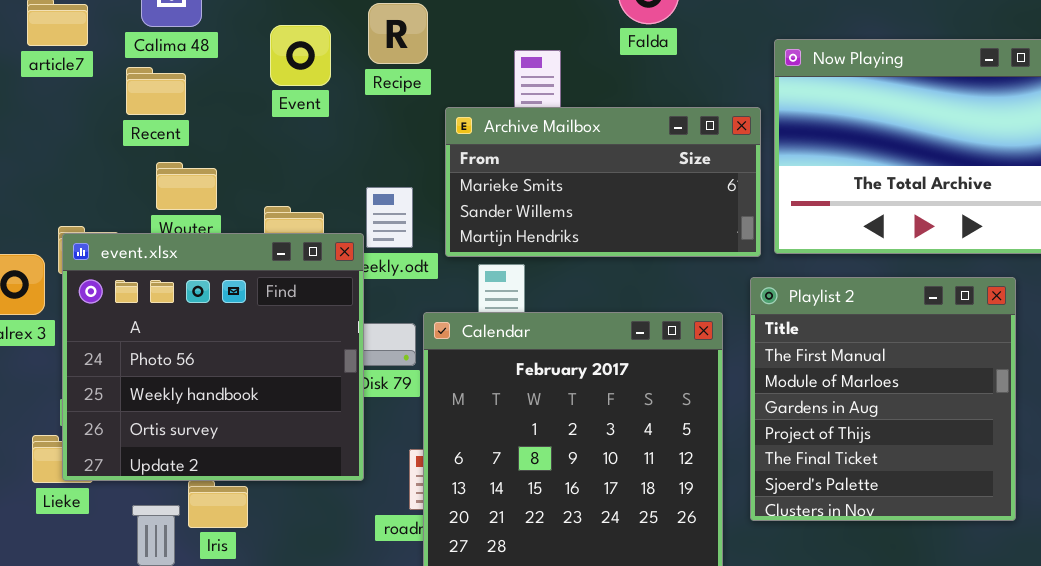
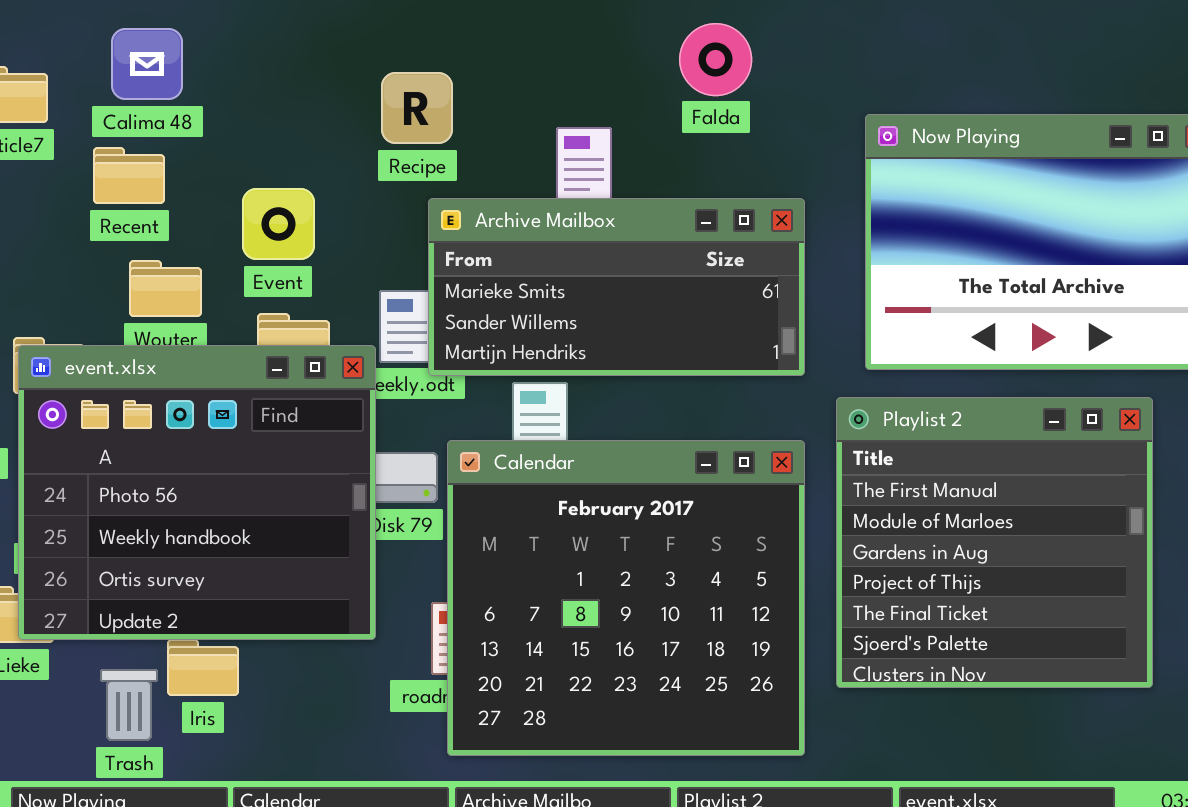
Event: [270,25,331,86] -> [242,188,315,260], moved
Archive Mailbox: [445,107,761,257] -> [428,198,805,376], moved

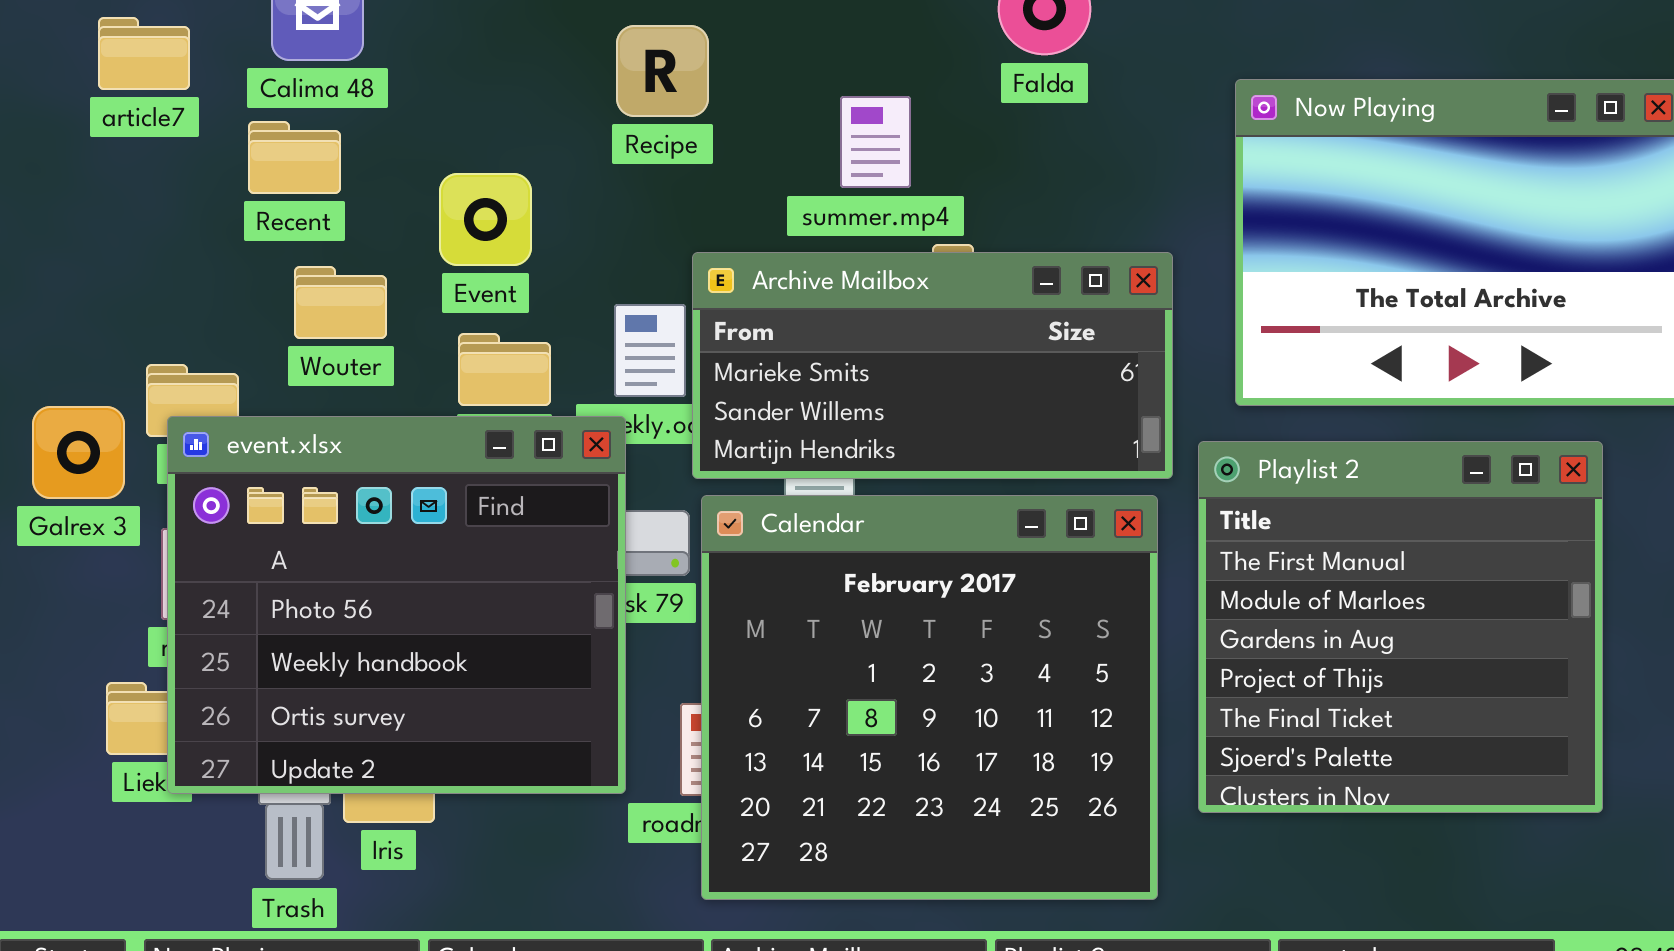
Archive Mailbox: [428,198,805,376] -> [692,252,1173,479], moved
event.xlsx: [18,345,376,640] -> [167,416,626,794], moved

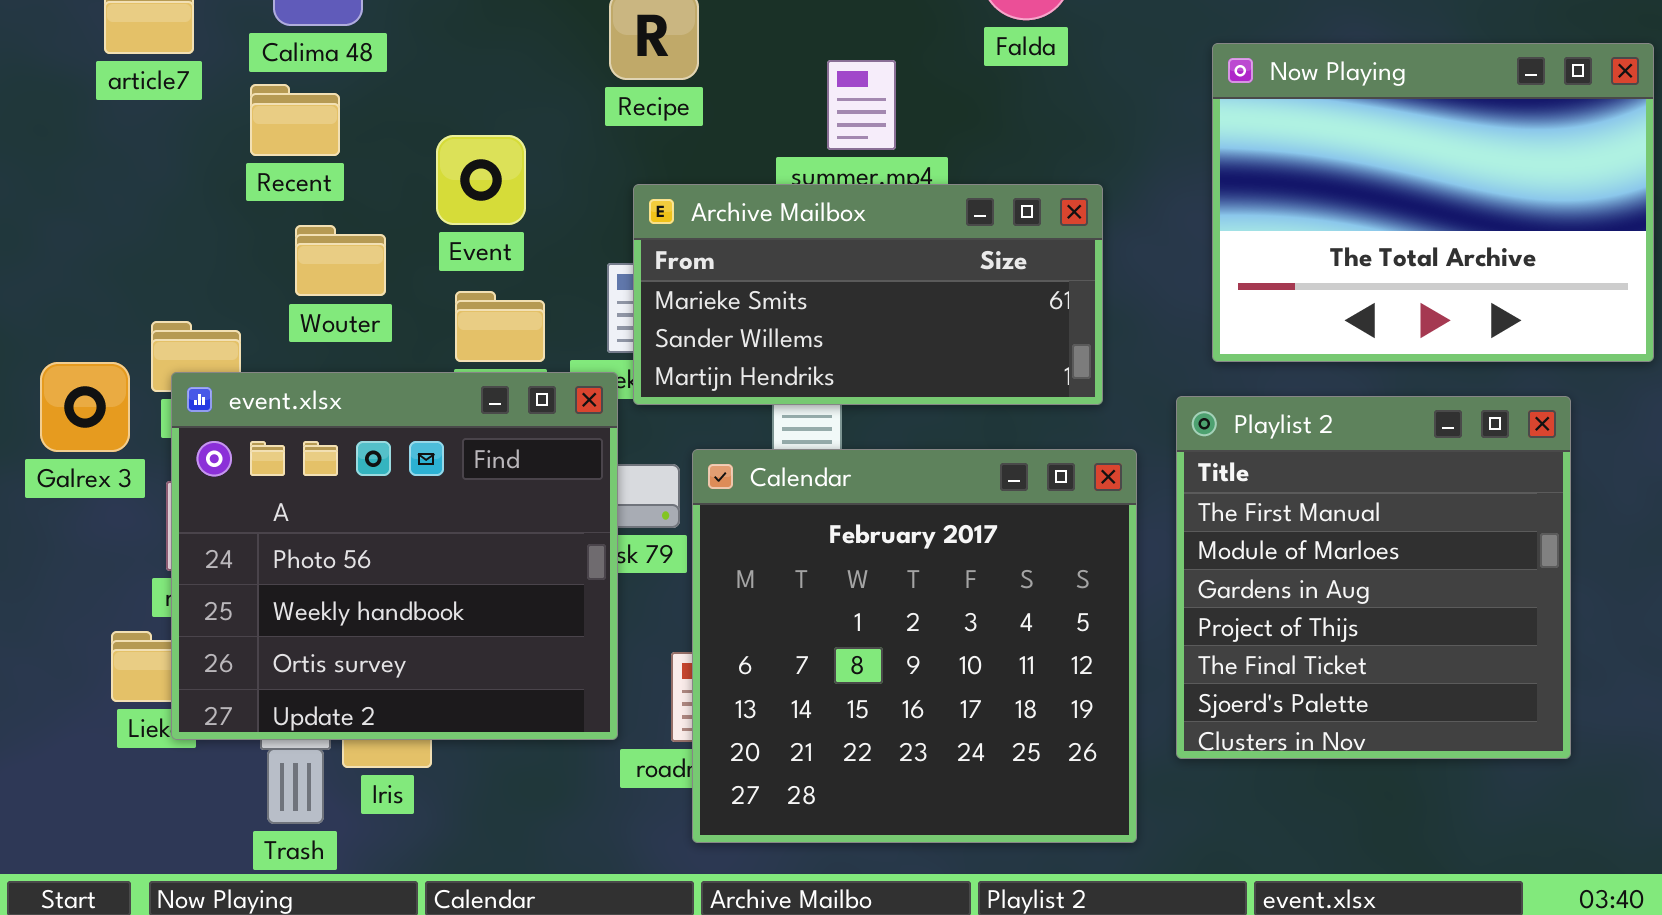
Archive Mailbox: [692,252,1173,479] -> [633,184,1103,405], moved

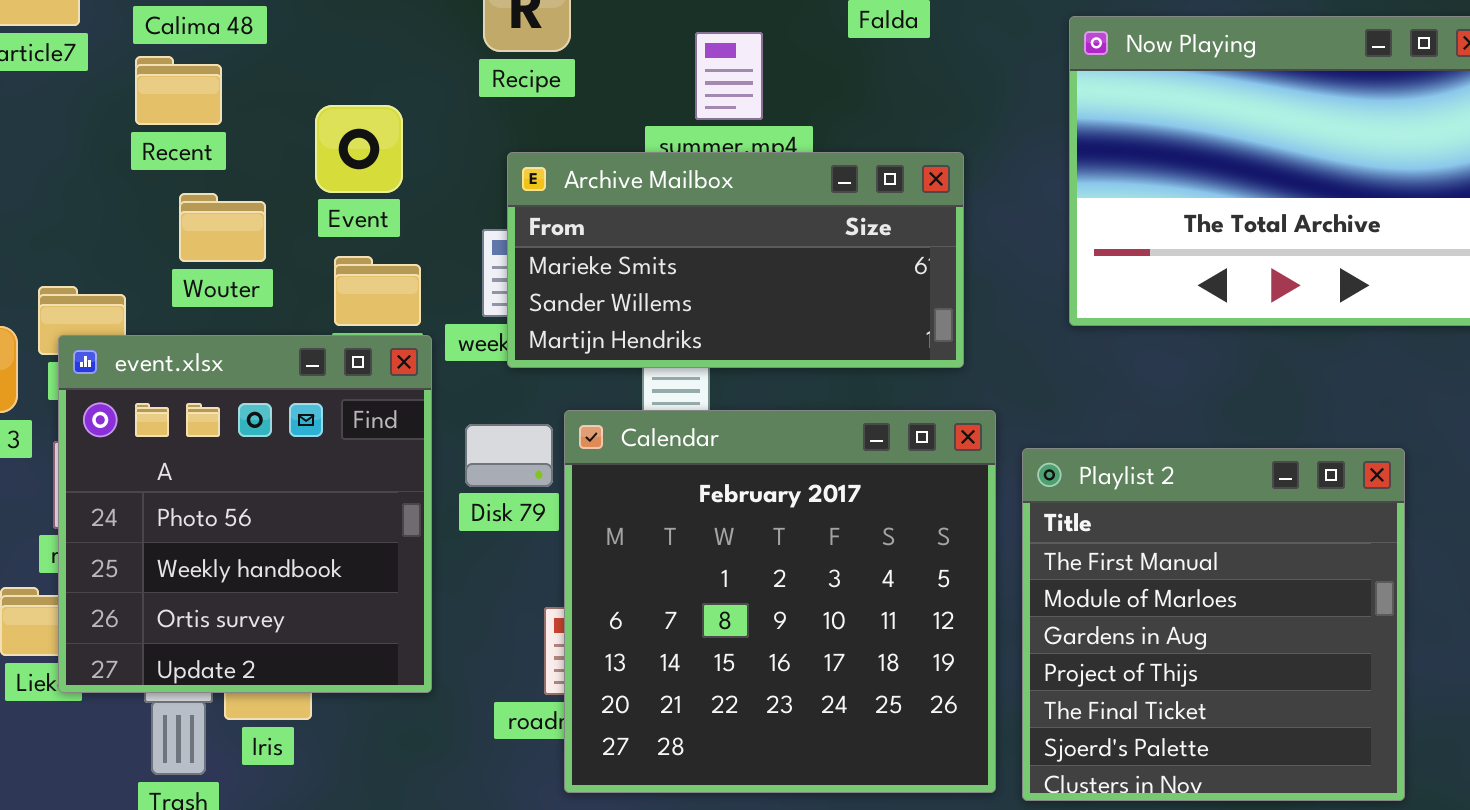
event.xlsx: [171,372,618,740] -> [58,335,432,693], resized
Playlist 2: [1176,396,1571,759] -> [1022,448,1405,801], moved

